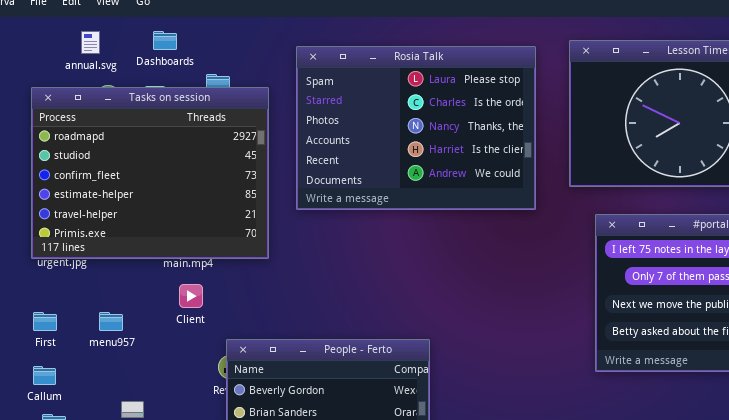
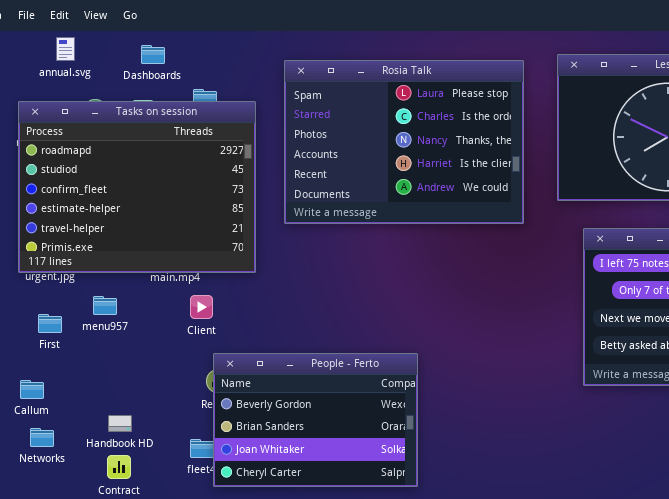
annual.svg: [81,31,100,54] -> [56,37,75,61], moved
Client: [179,284,203,308] -> [190,295,213,319], moved
First: [33,312,57,331] -> [38,314,62,333], moved
menu957: [99,312,123,331] -> [93,296,117,315], moved

